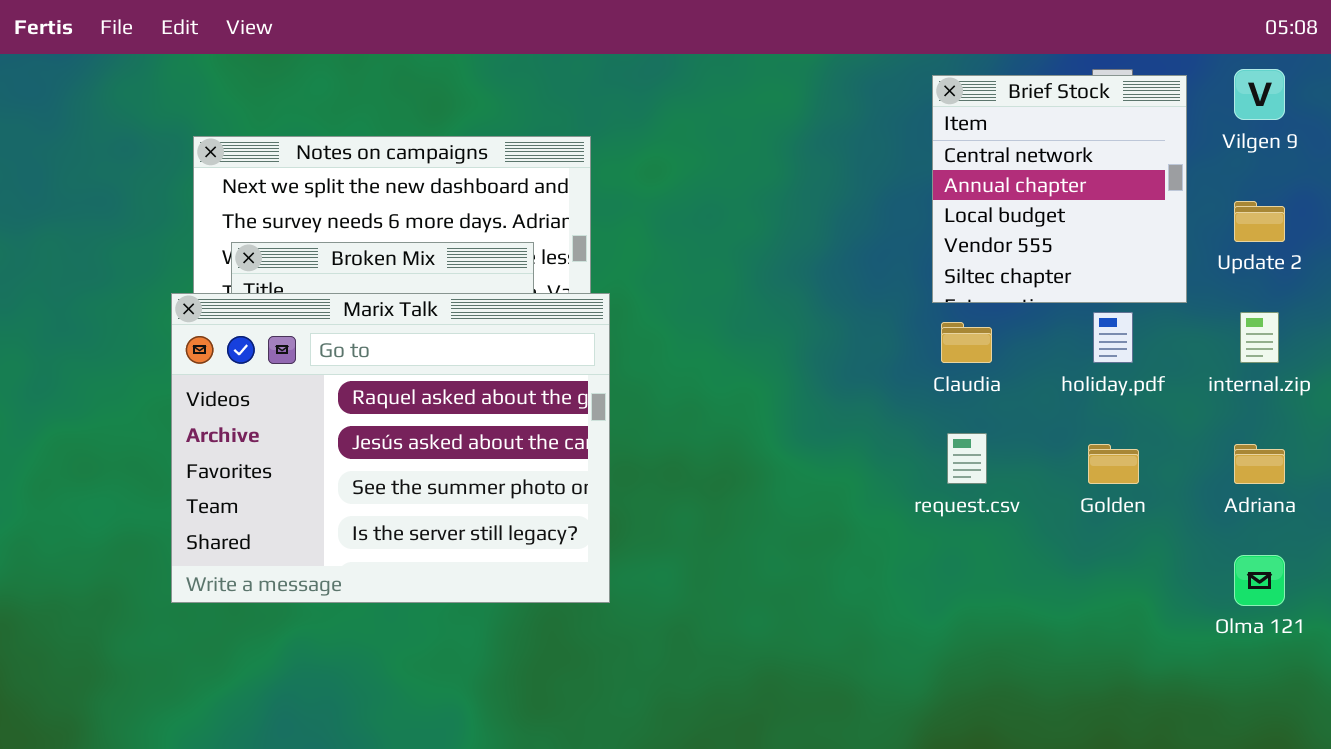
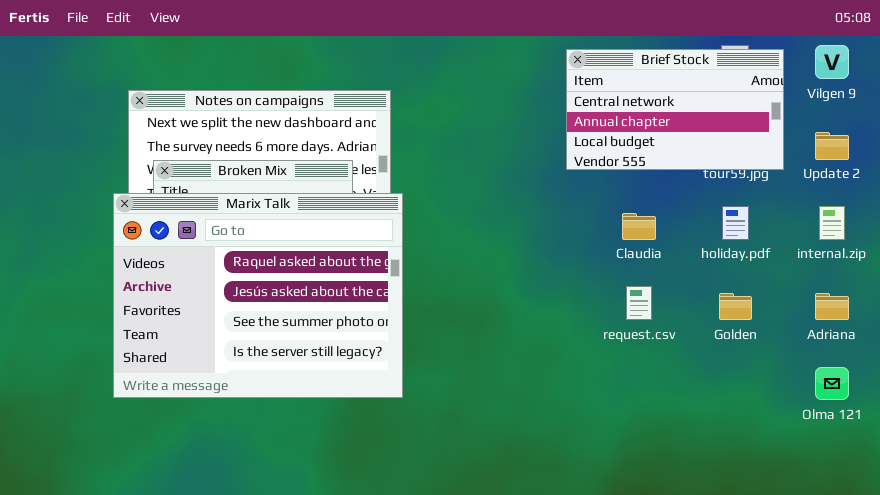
Brief Stock: [932,75,1187,303] -> [566,49,784,170], resized

